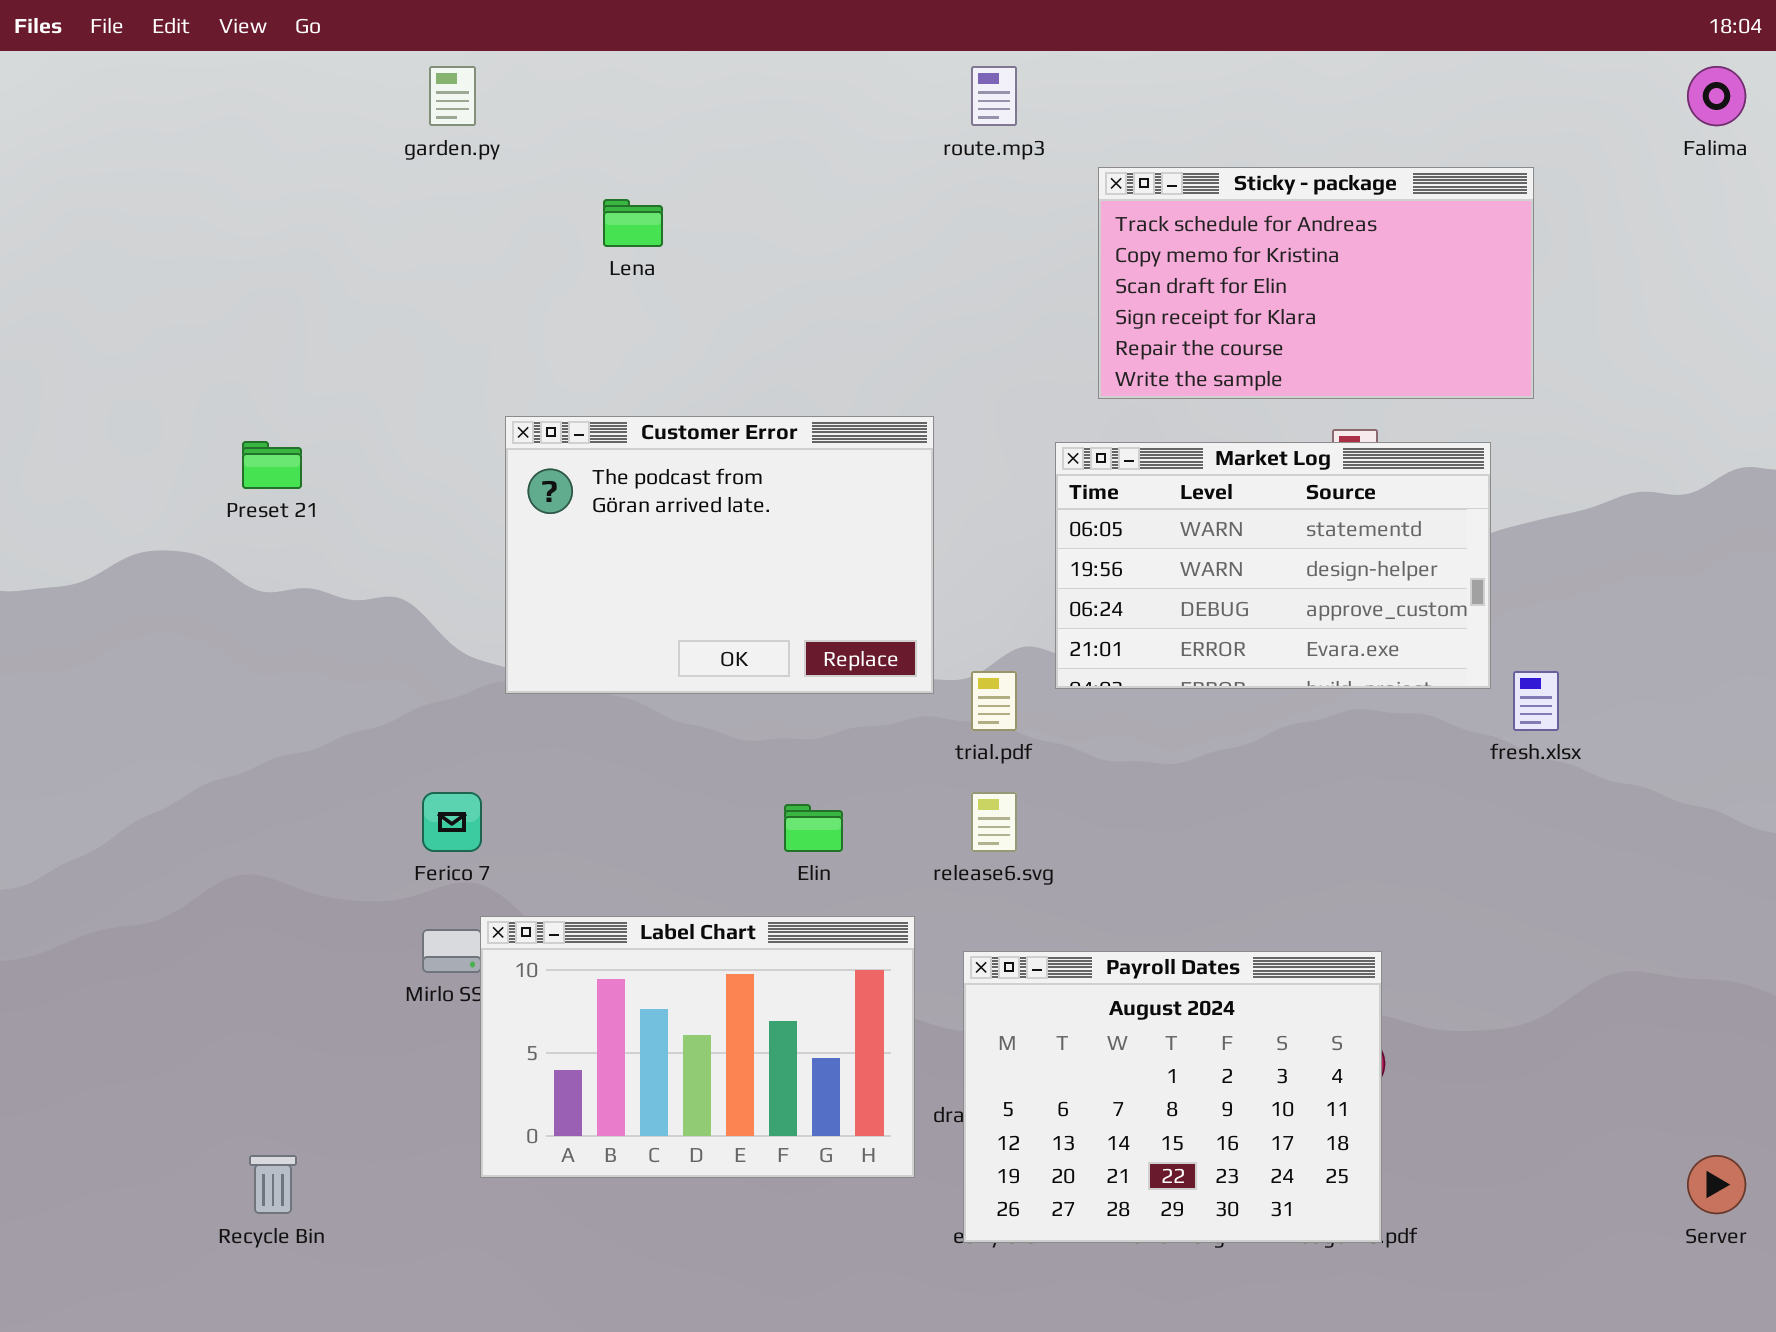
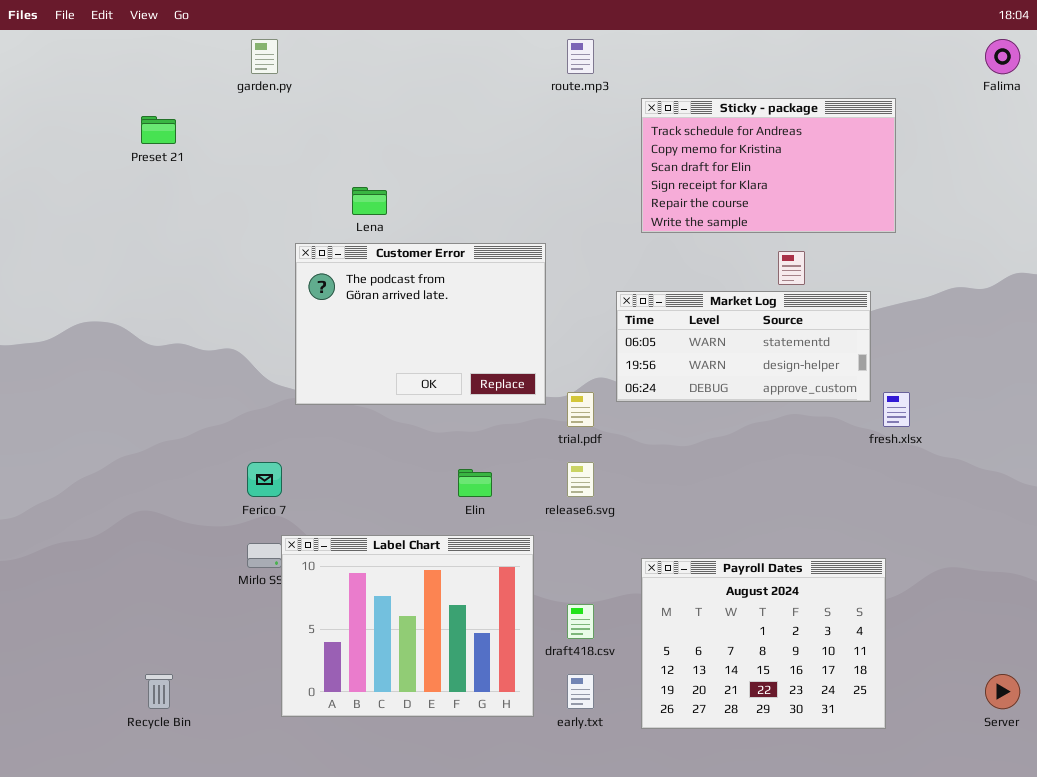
Lena: [603,199,663,247] -> [352,187,387,215], moved
Preset 21: [242,441,302,489] -> [141,116,176,144], moved
Market Log: [1055,442,1491,689] -> [616,291,871,402], resized
Label Chart: [480,916,915,1178] -> [281,535,534,717], resized
Payroll Dates: [963,951,1382,1243] -> [641,558,886,729], moved

